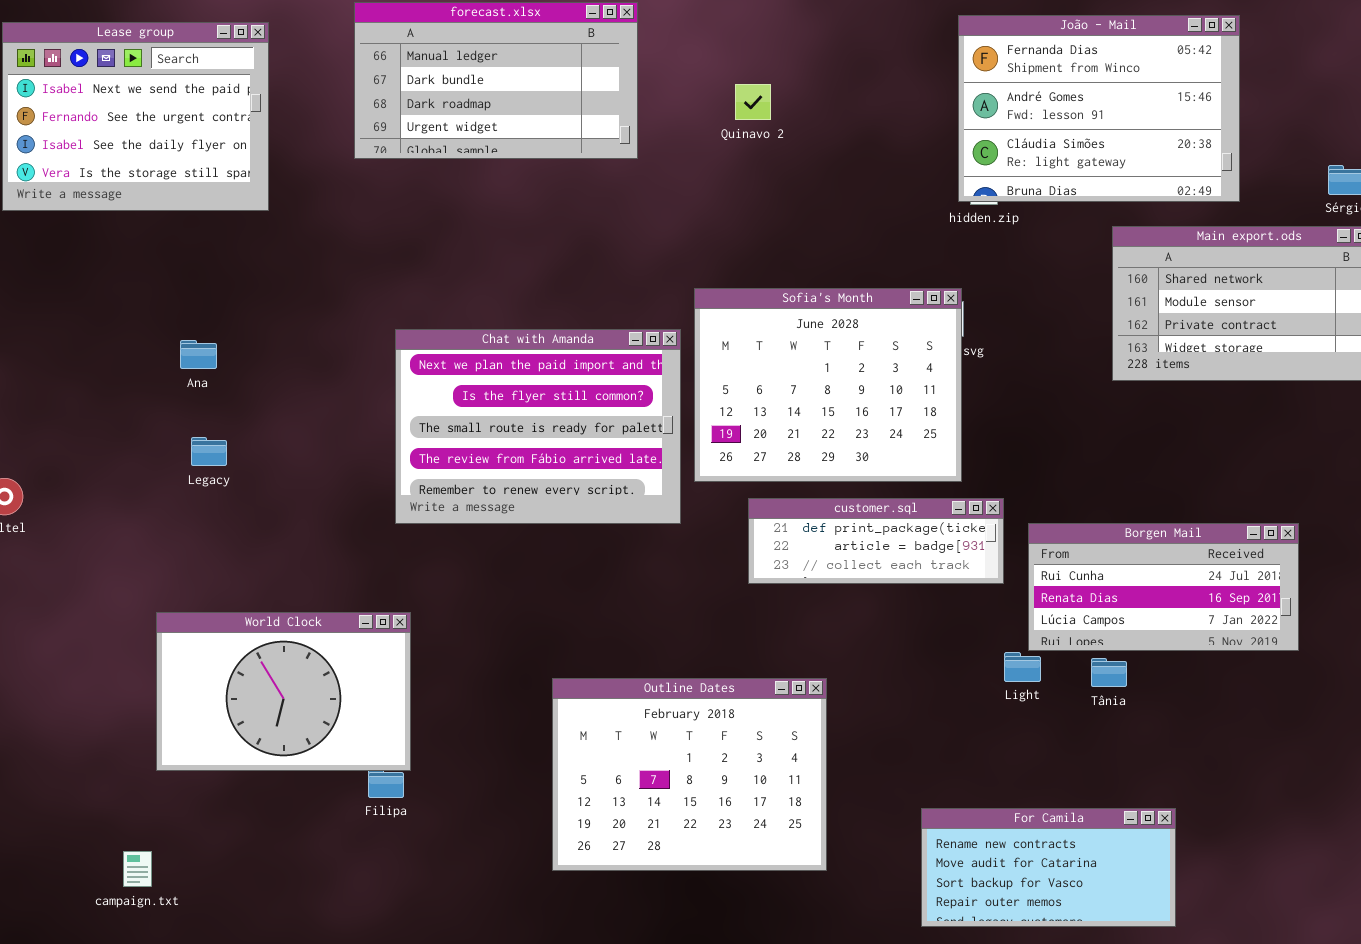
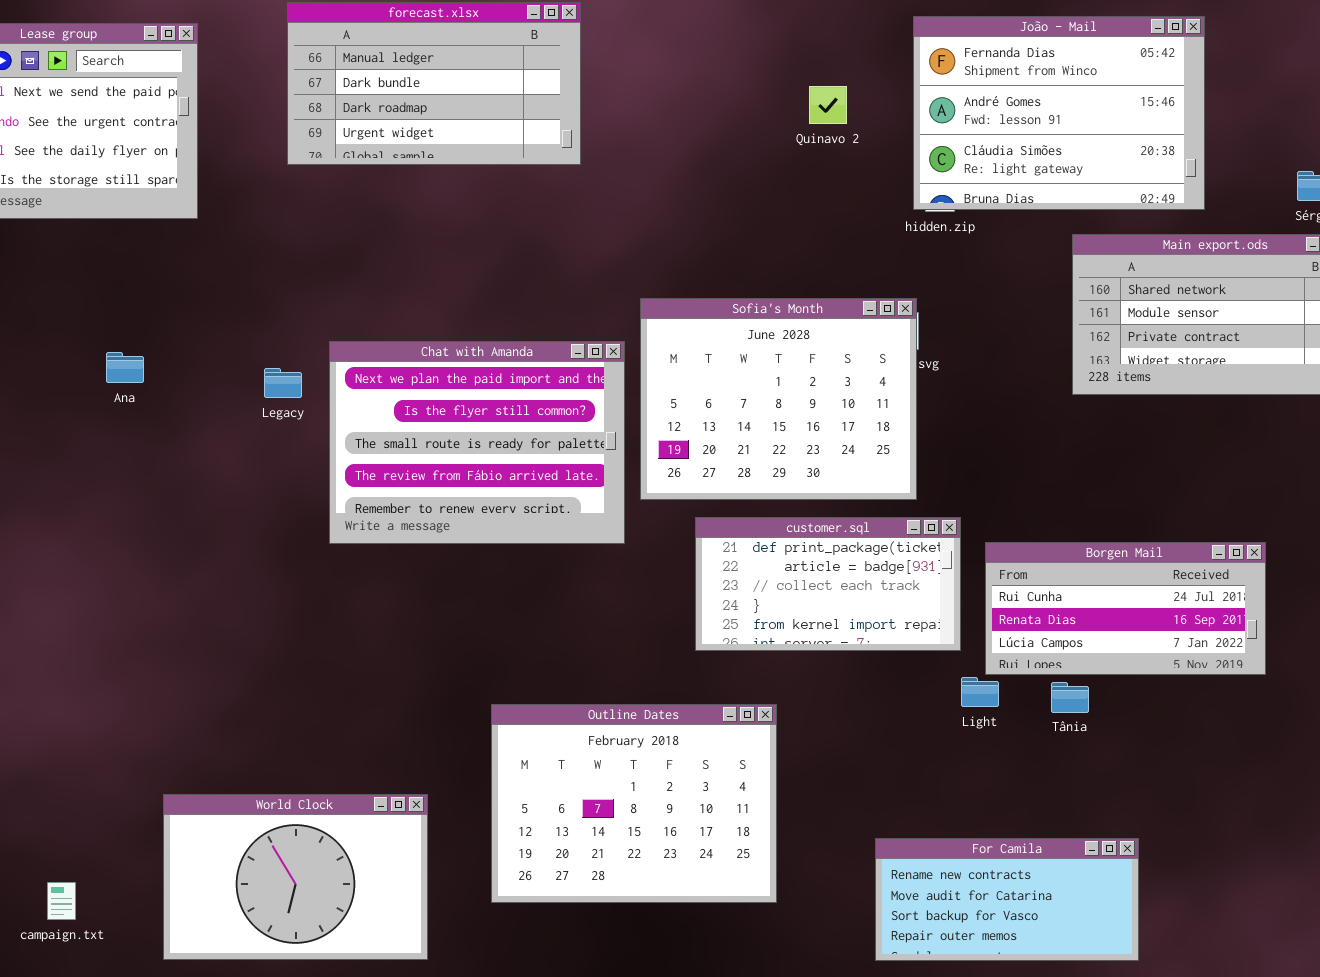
Quinavo 2: [735,84,771,120] -> [809,86,847,124], moved
Legacy: [191,437,227,466] -> [264,368,302,398], moved
customer.sql: [748,498,1004,584] -> [695,517,961,651], resized
World Clock: [156,612,411,771] -> [163,794,428,960], moved

